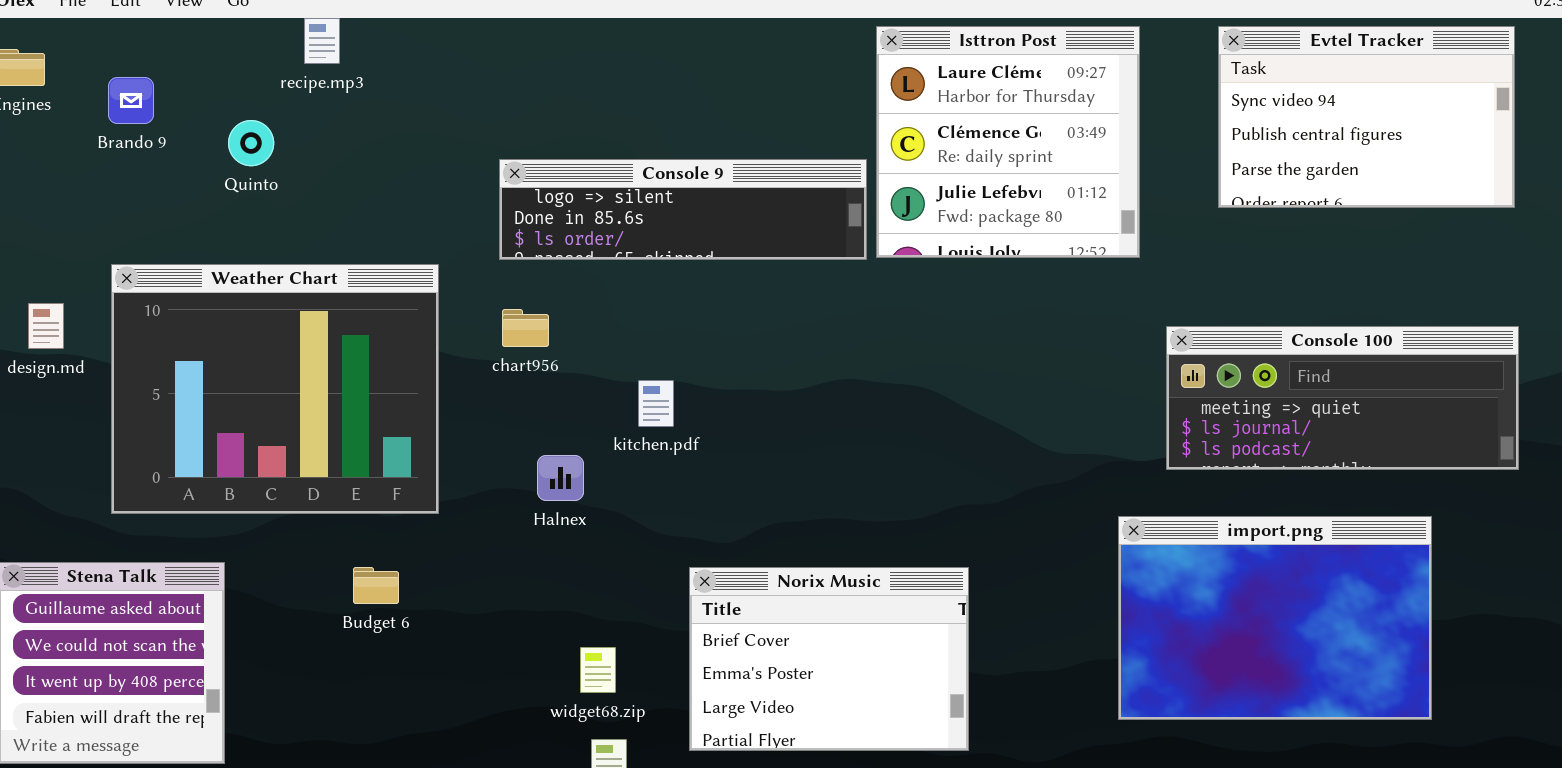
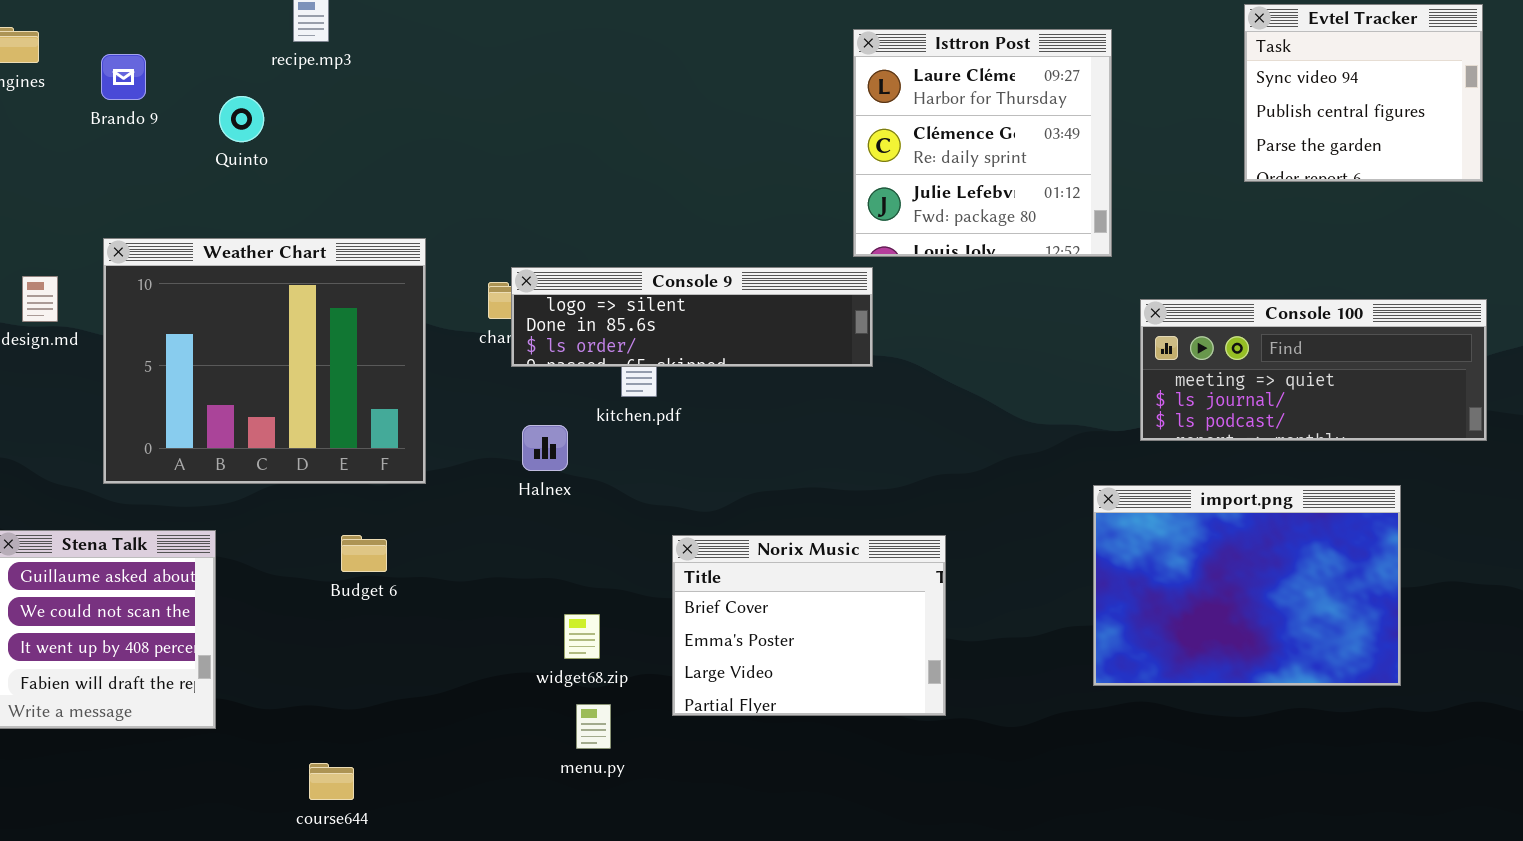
Isttron Post: [876,26,1140,258] -> [853,29,1112,257], moved
Evtel Tracker: [1218,26,1515,208] -> [1244,4,1483,182], resized
Console 9: [499,159,867,260] -> [511,267,873,367], moved

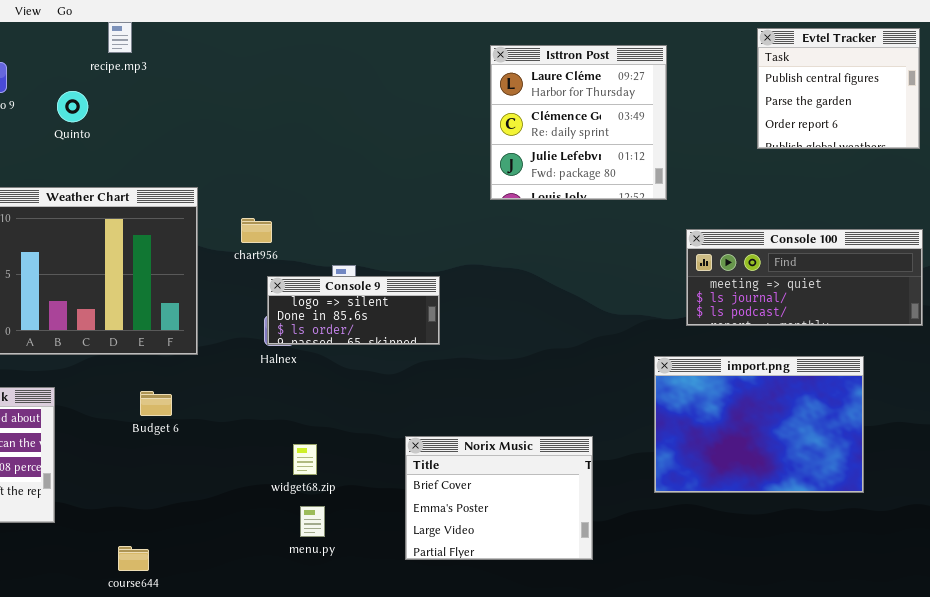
Evtel Tracker: [1244,4,1483,182] -> [757,28,920,149], scrolled down 1 row
Console 9: [511,267,873,367] -> [267,276,440,345], moved, resized
Norix Music: [672,535,946,716] -> [405,436,593,560], moved

